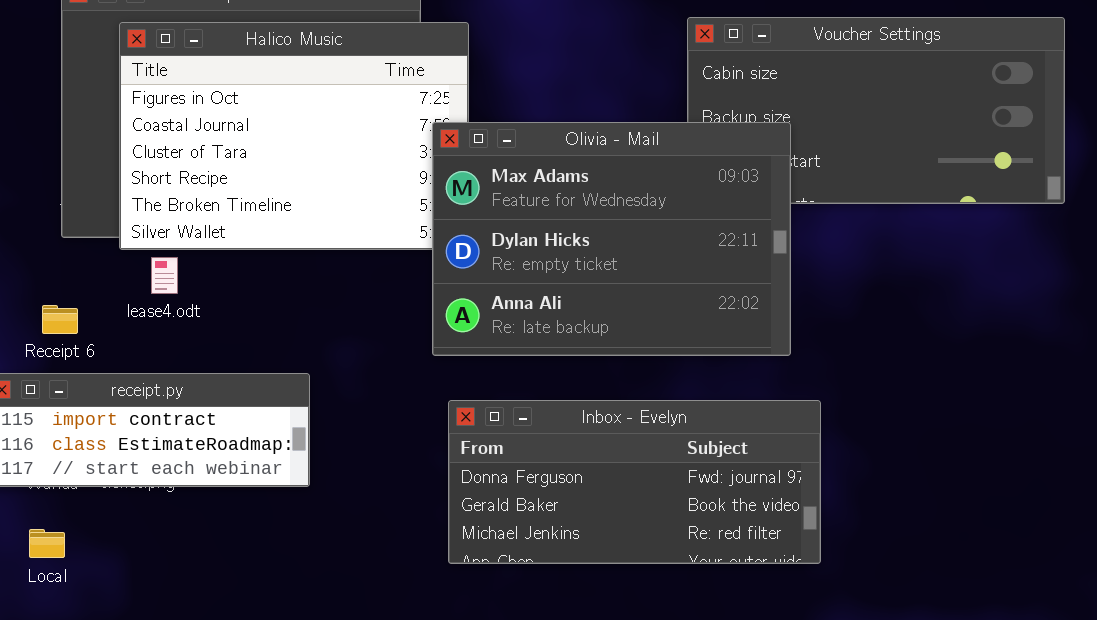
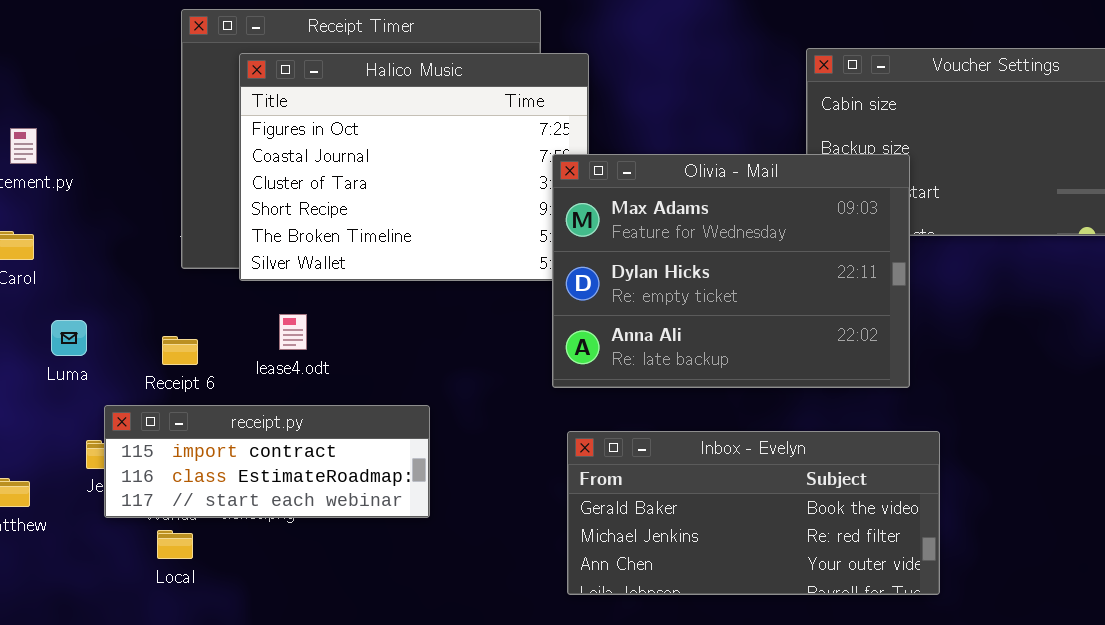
lease4.odt: [151,257,178,294] -> [279,314,307,350], moved
Inbox - Evelyn: [448,400,821,564] -> [567,431,940,595], scrolled down 1 row
Local: [29,529,65,558] -> [157,530,193,559], moved

